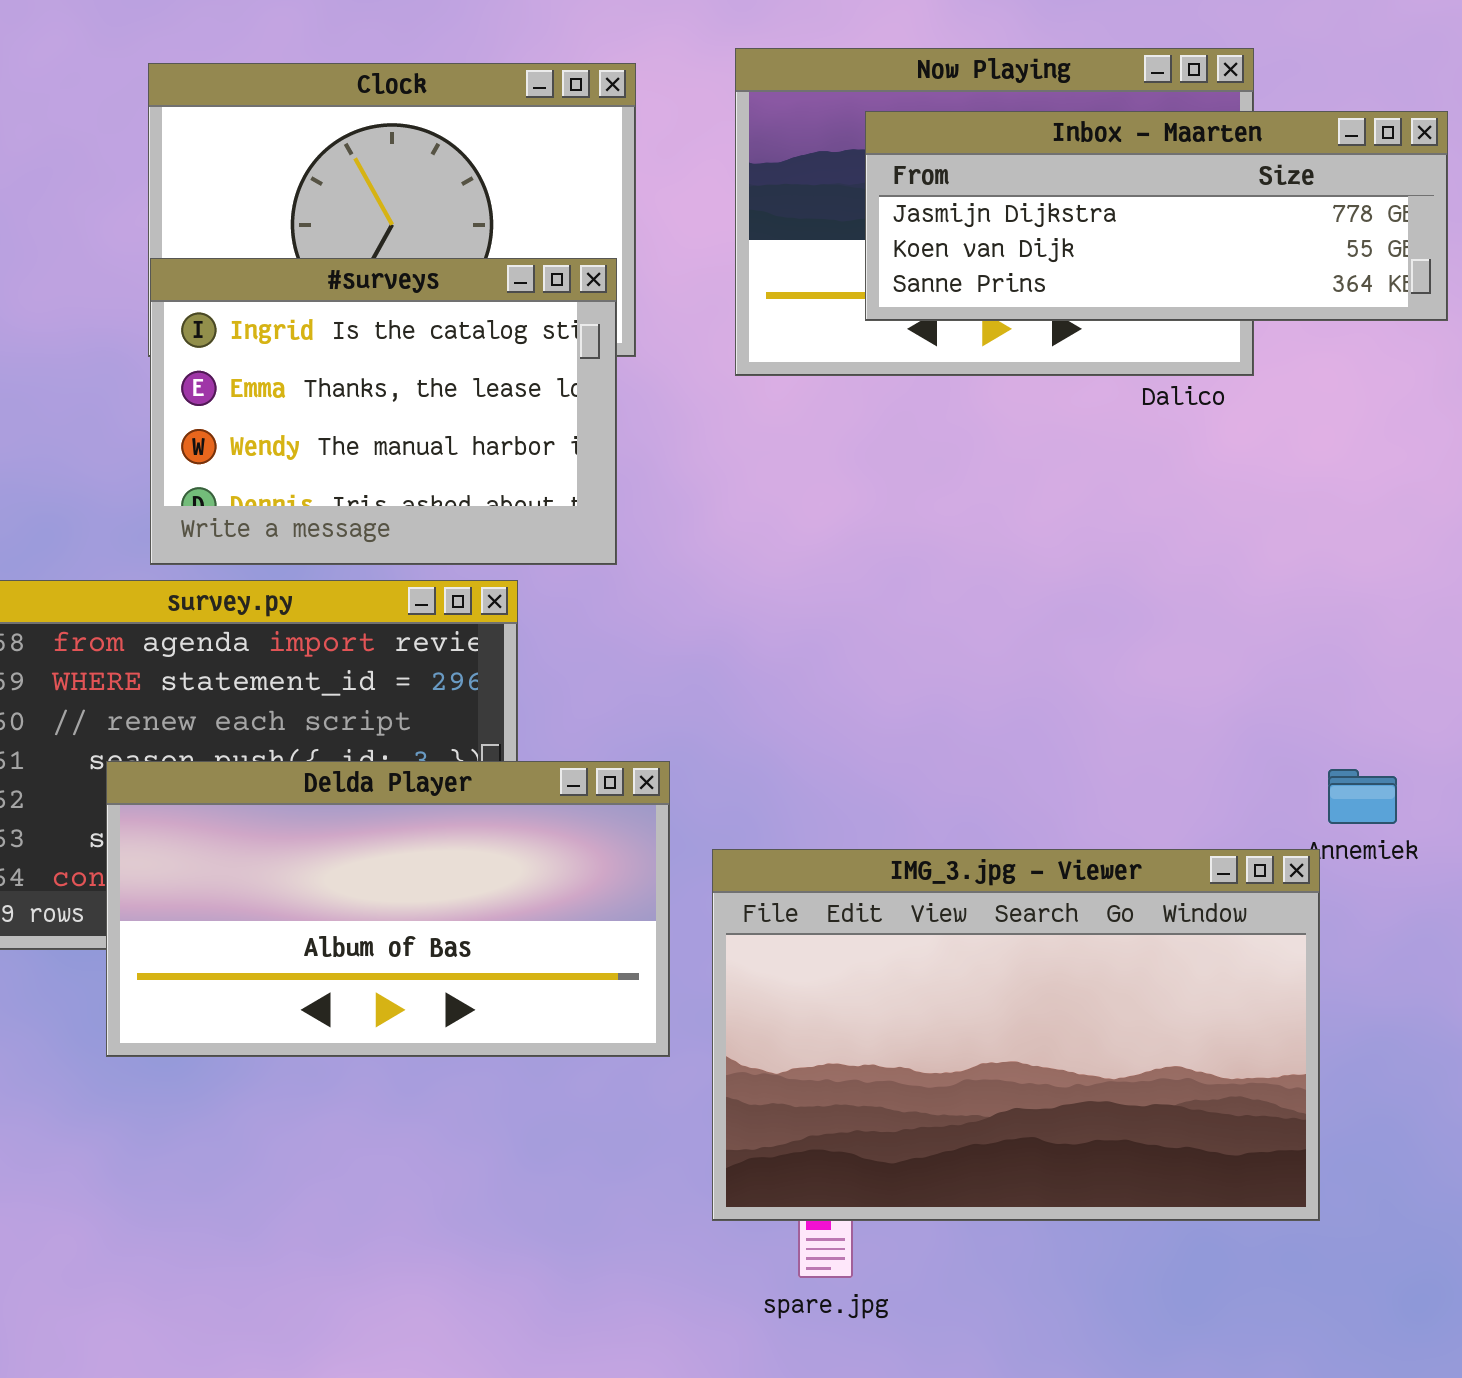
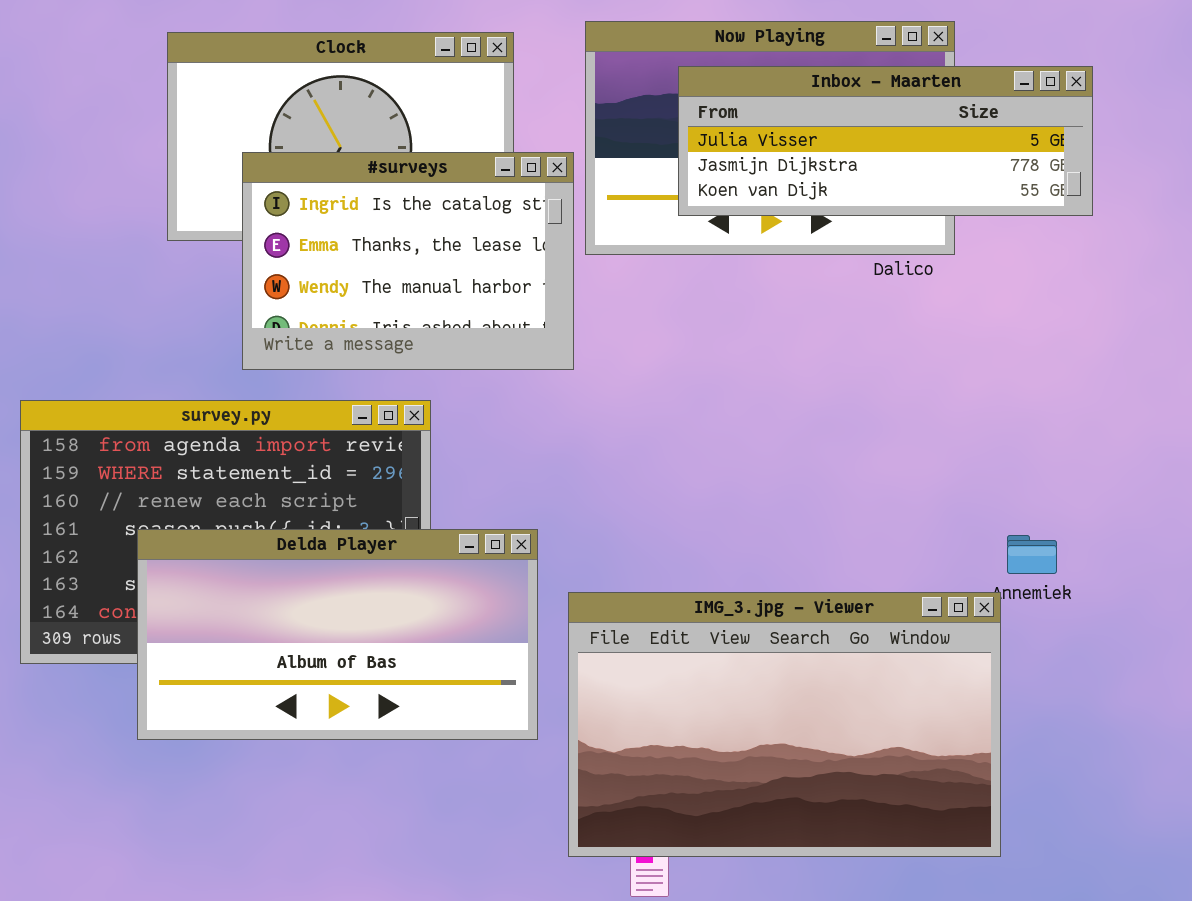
Inbox - Maarten: [865,111,1448,321] -> [678,66,1093,216], scrolled up 1 row
#surveys: [150,258,617,565] -> [242,152,574,370], moved

